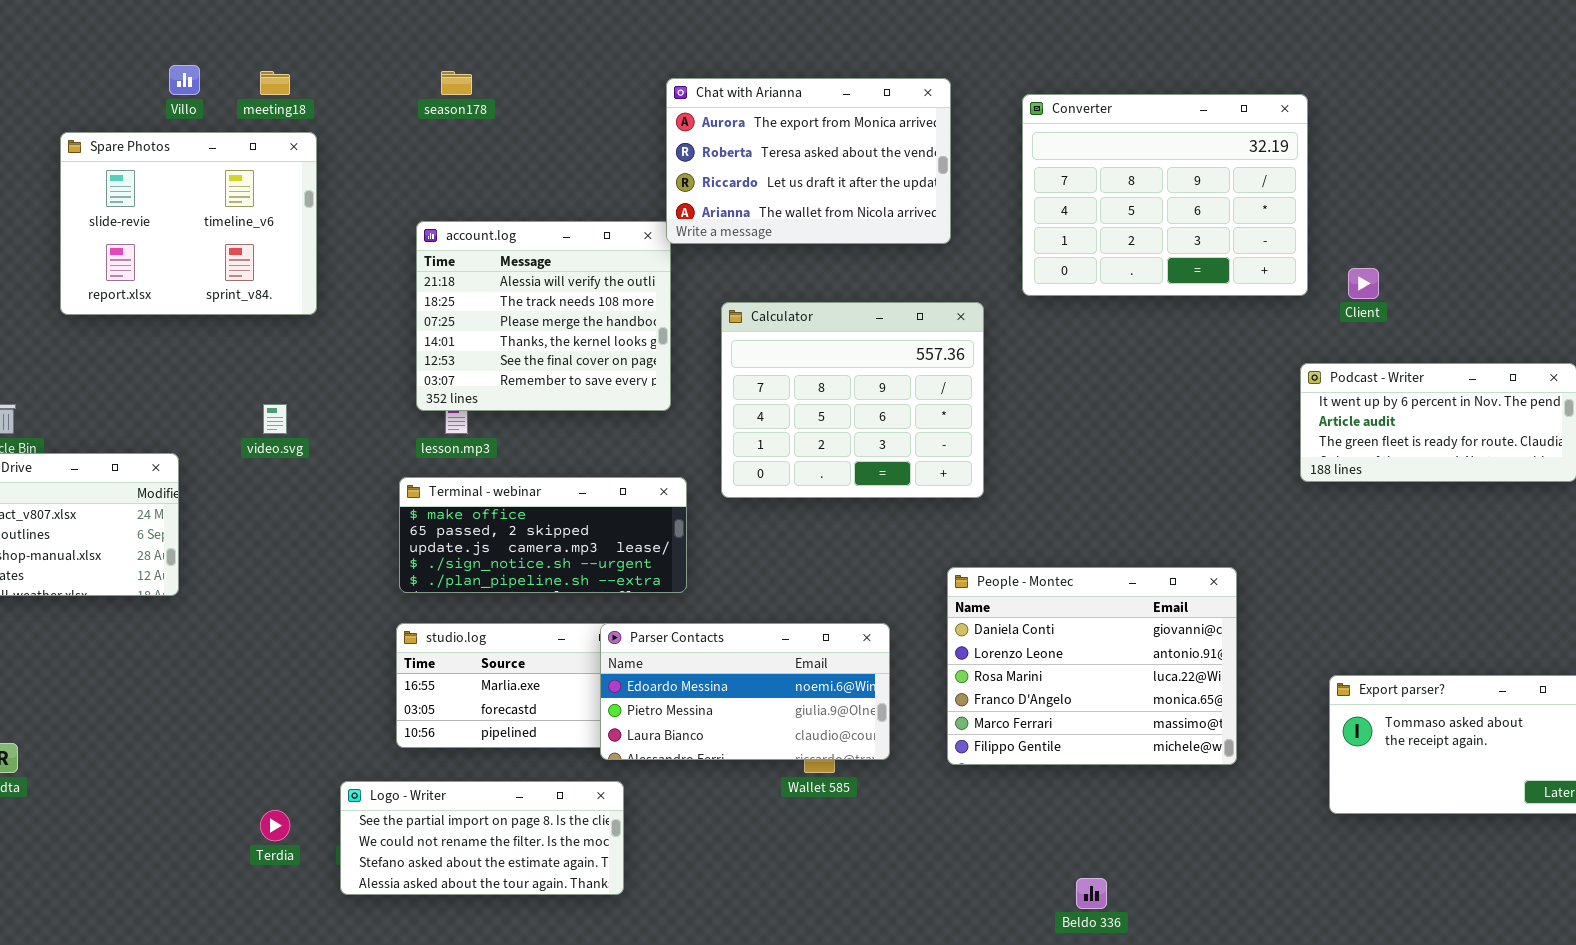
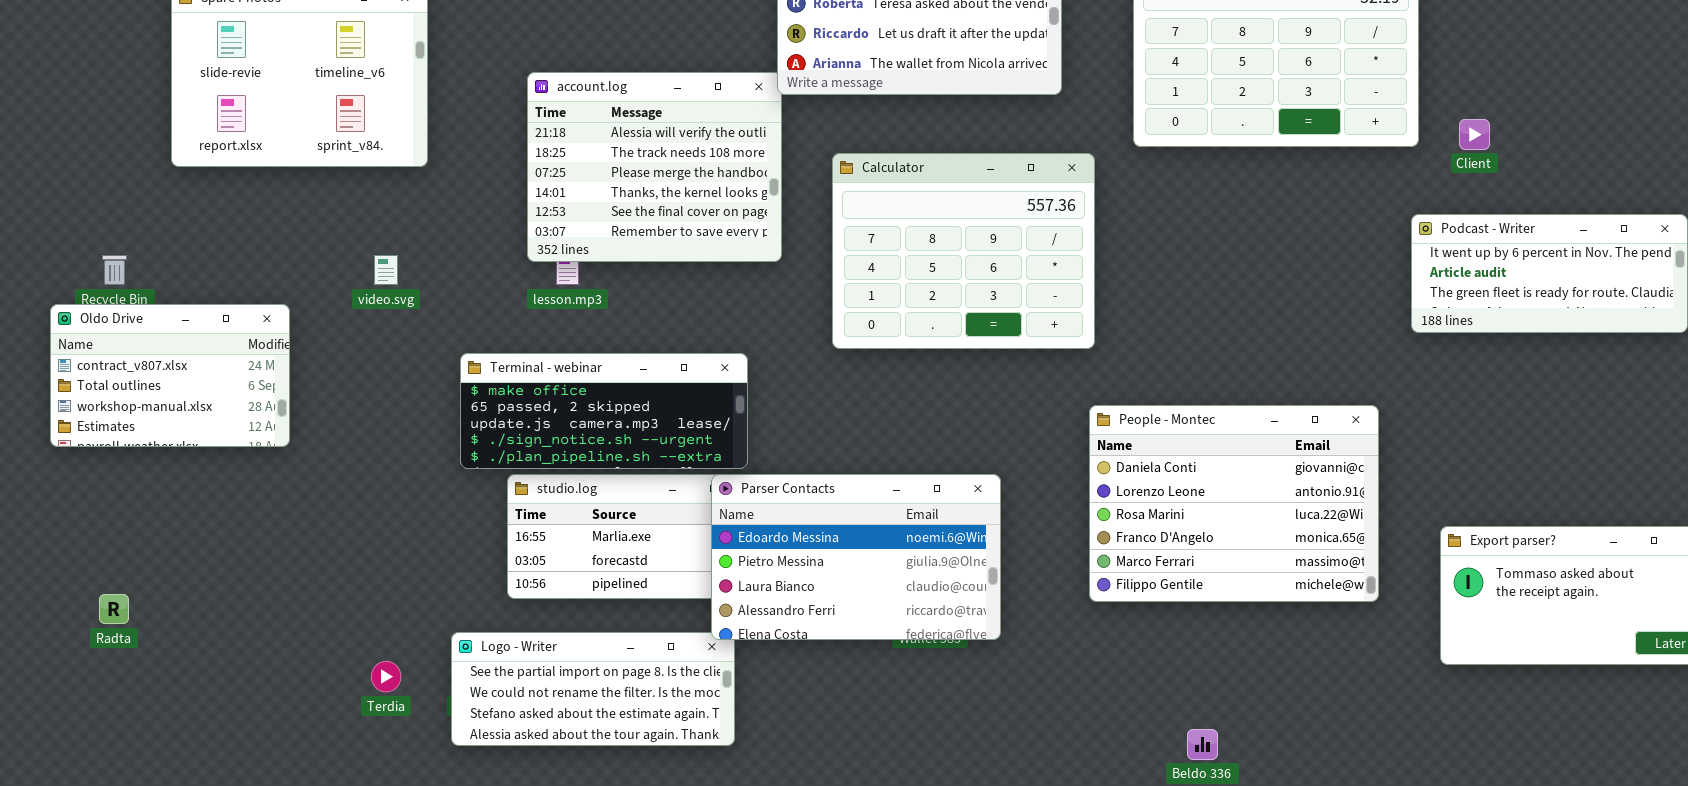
Terminal - webinar: [399,477,687,593] -> [460,353,748,469], moved
People - Montec: [947,567,1237,765] -> [1089,405,1379,602], moved
Parser Contacts: [600,623,890,760] -> [711,474,1001,640], resized

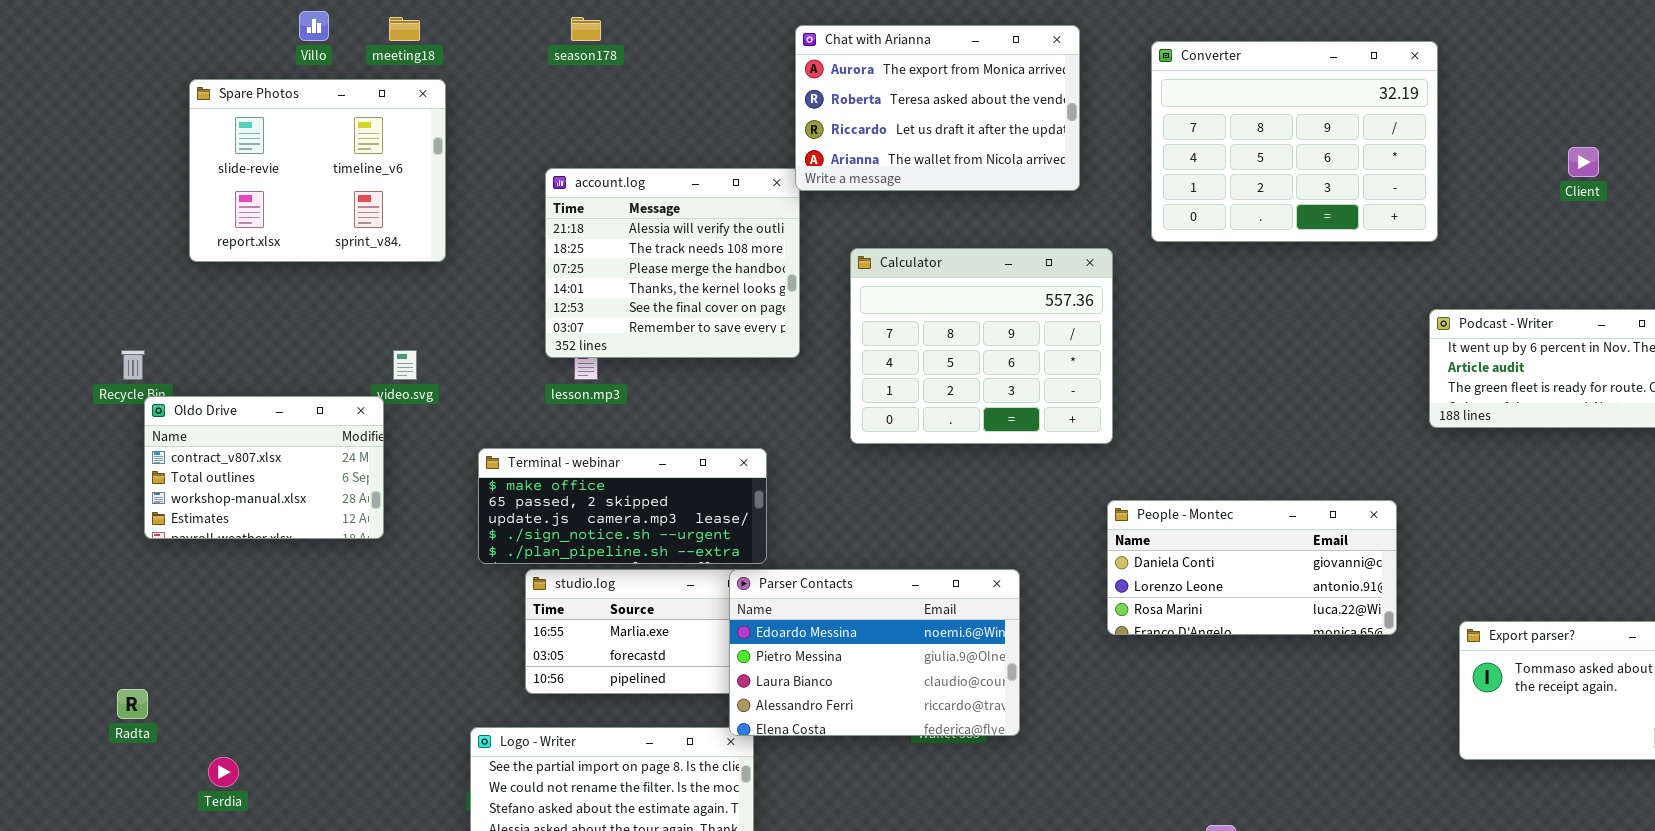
Client: [1459,119,1490,150] -> [1568,147,1599,177], moved
Oldo Drive: [50,304,290,447] -> [144,396,384,539], moved
People - Montec: [1089,405,1379,602] -> [1107,500,1397,635], resized
Terdia: [371,661,401,692] -> [208,757,239,787], moved

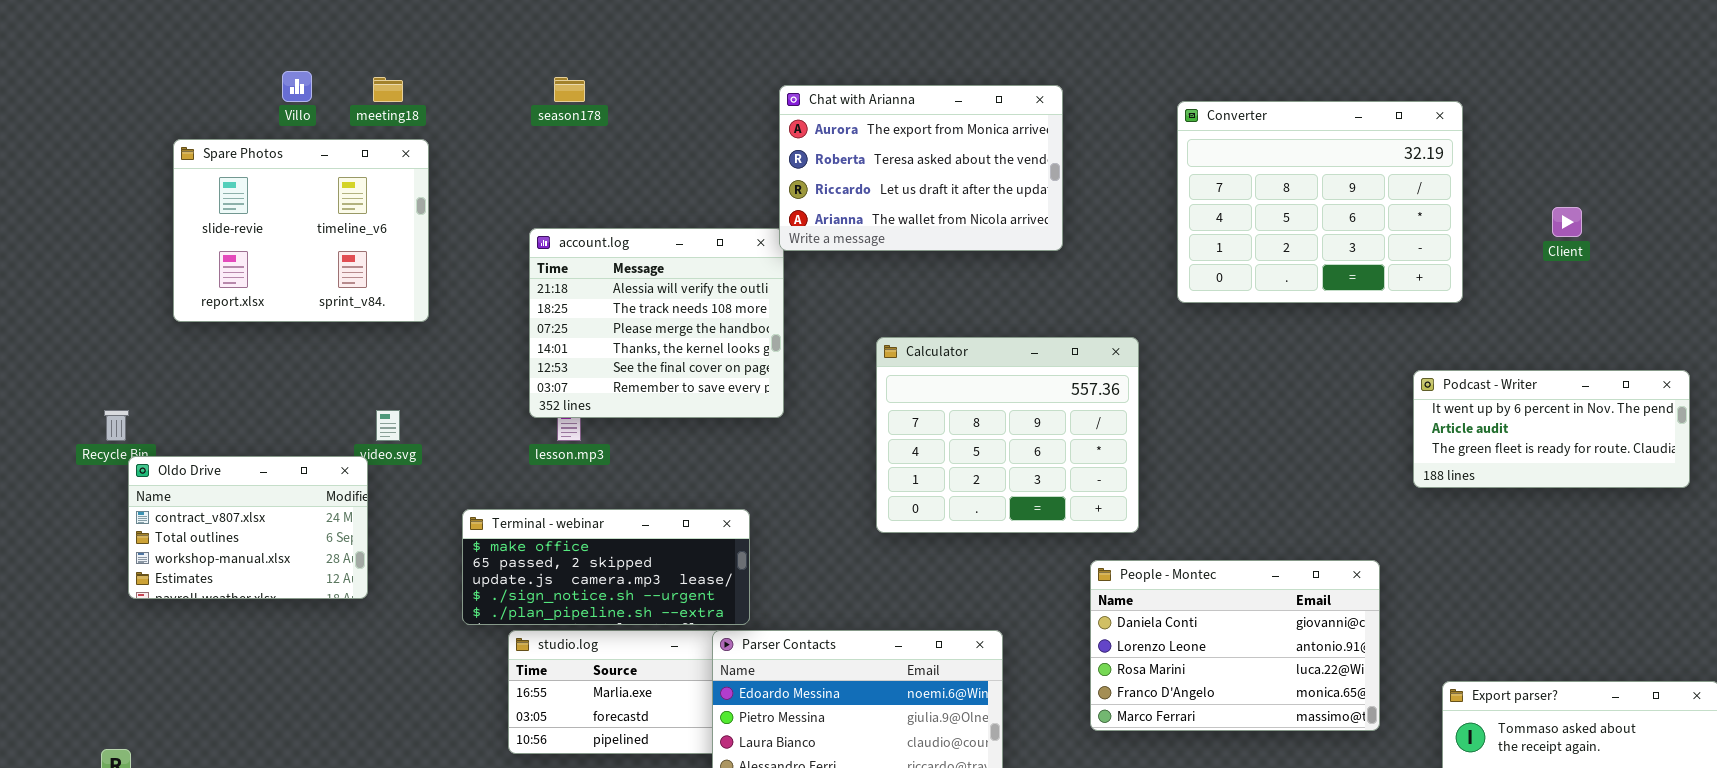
Converter: [1151,41,1438,242] -> [1177,101,1463,303], moved
Calculator: [850,248,1113,444] -> [876,337,1139,533], moved
People - Montec: [1107,500,1397,635] -> [1090,560,1380,731], resized

